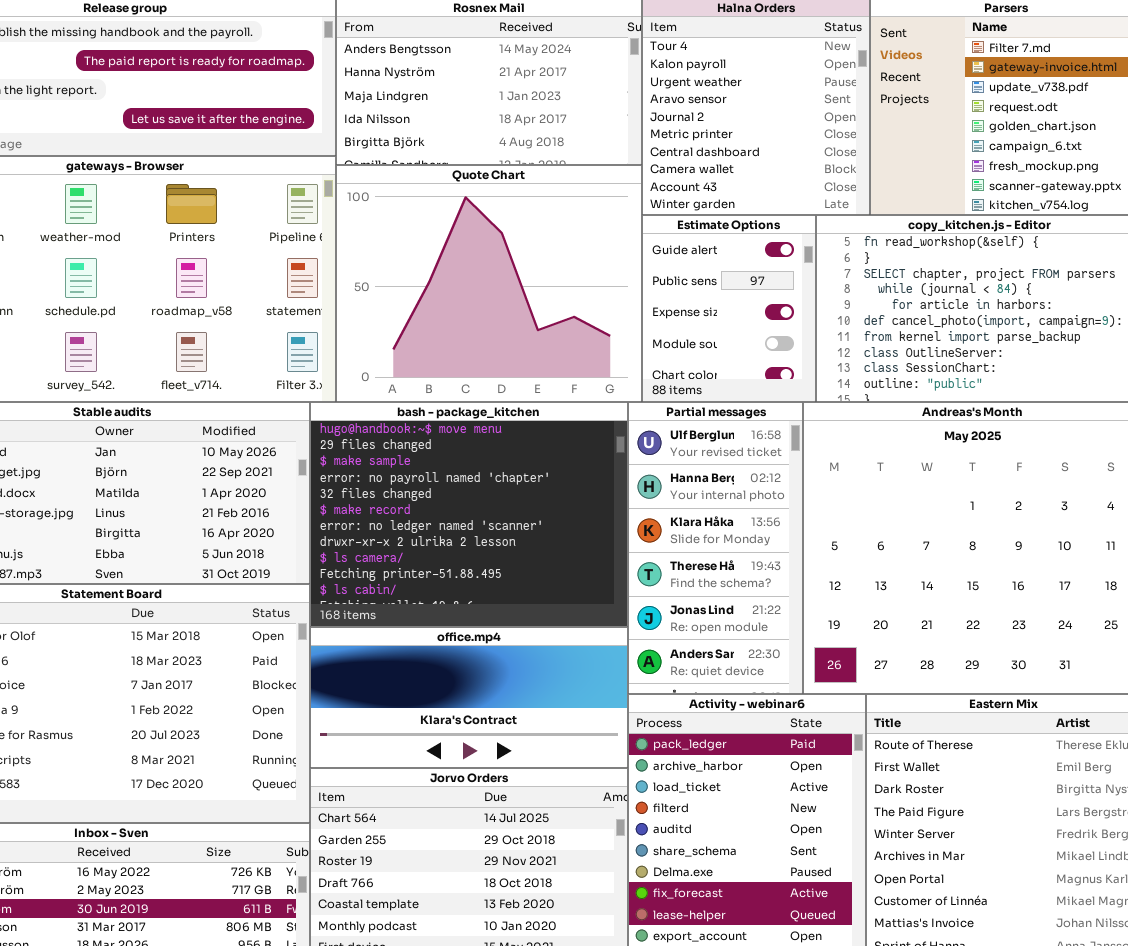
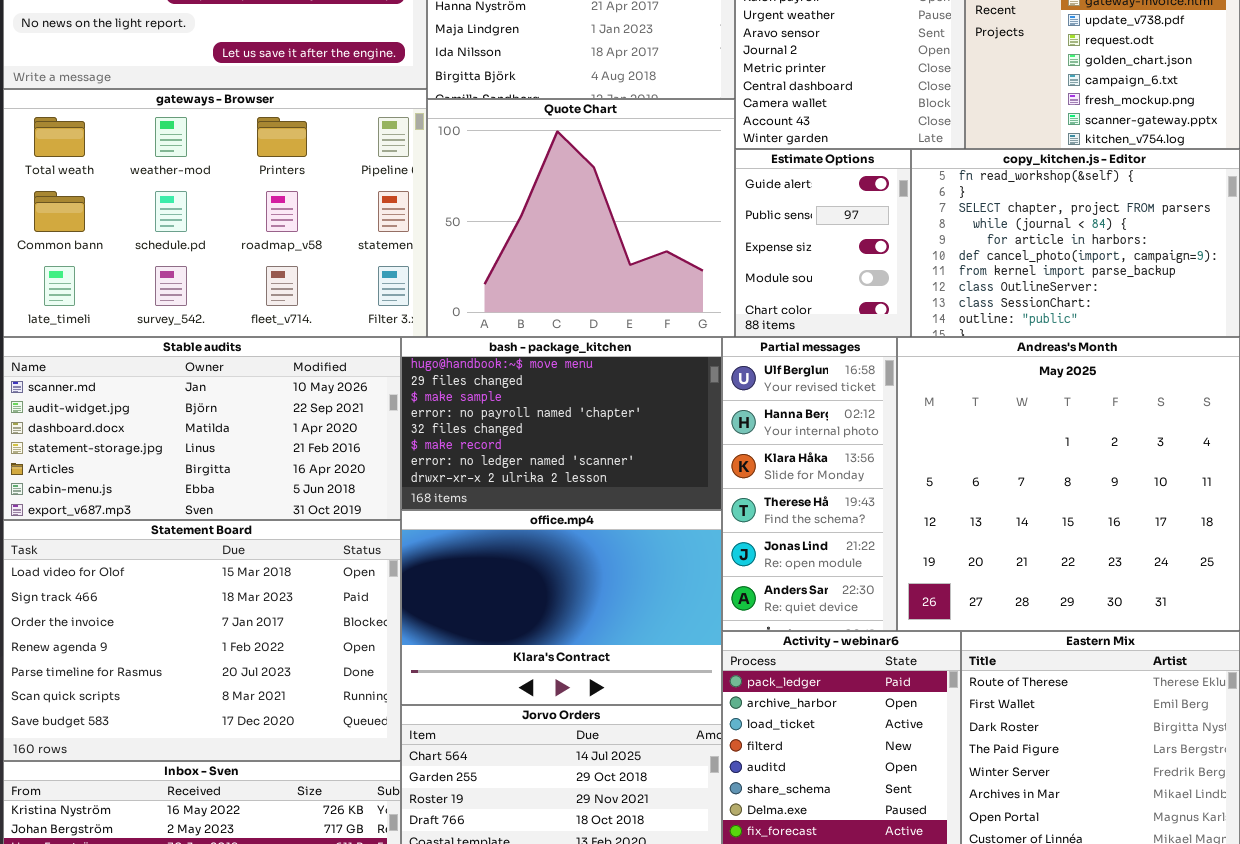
bash - package_kitchen: [310,402,628,627] -> [401,337,722,510], resized
office.mp4: [310,627,628,768] -> [401,510,722,705], resized

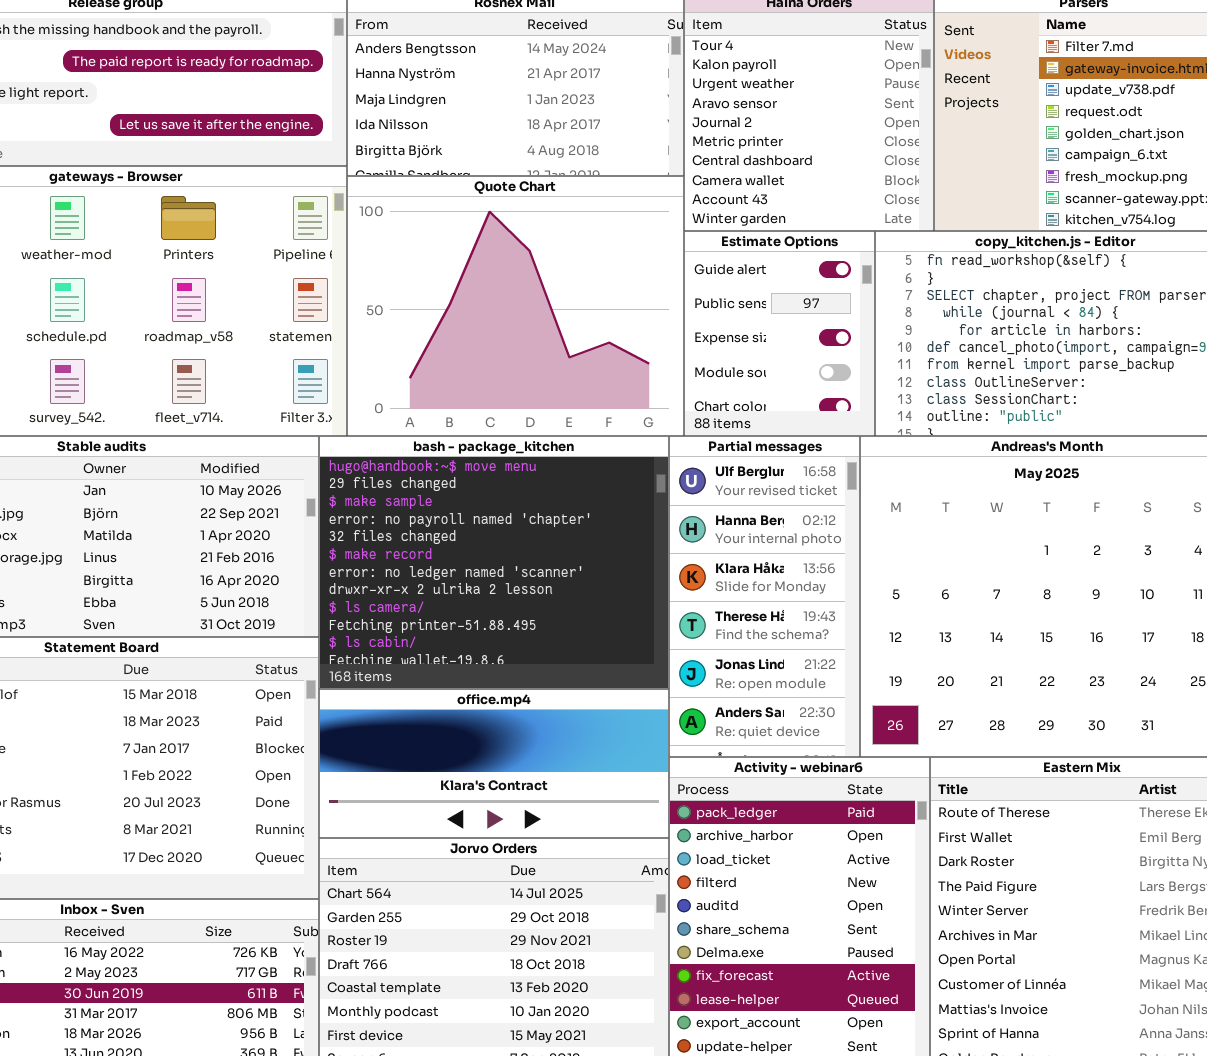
bash - package_kitchen: [401,337,722,510] -> [319,436,669,689], resized
office.mp4: [401,510,722,705] -> [319,689,669,838], resized

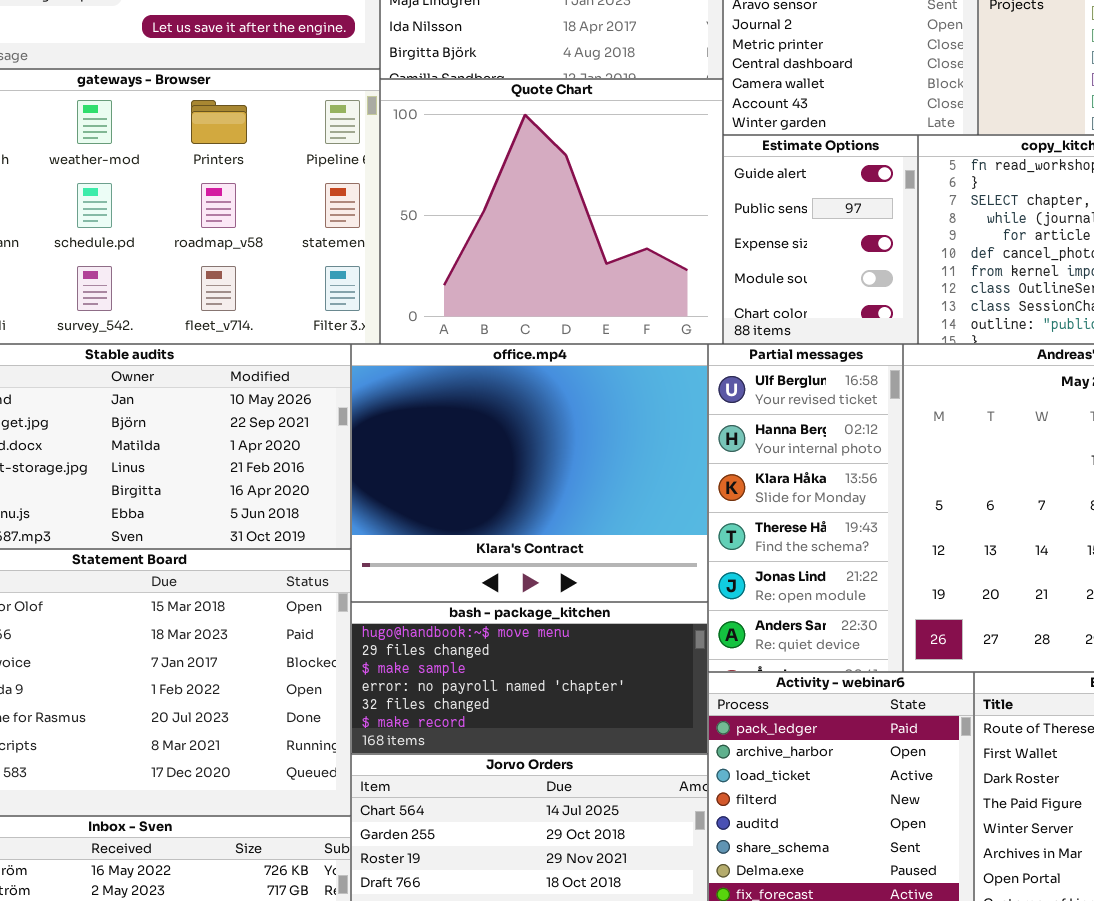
bash - package_kitchen: [319,436,669,689] -> [351,602,708,754], moved, resized
office.mp4: [319,689,669,838] -> [351,344,708,602], moved, resized

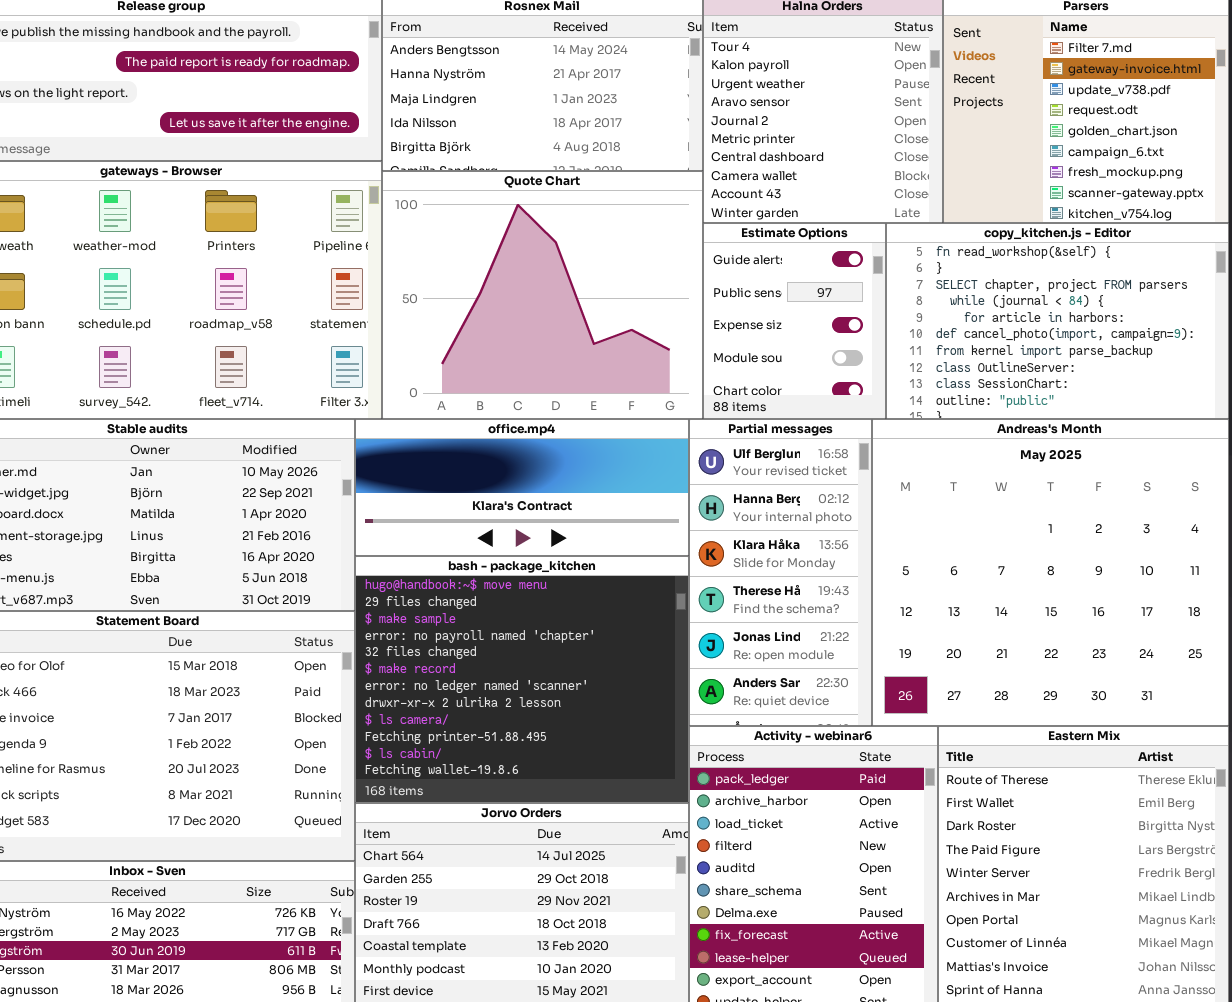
office.mp4: [351,344,708,602] -> [355,419,689,556], resized
bash - package_kitchen: [351,602,708,754] -> [355,556,689,803], resized

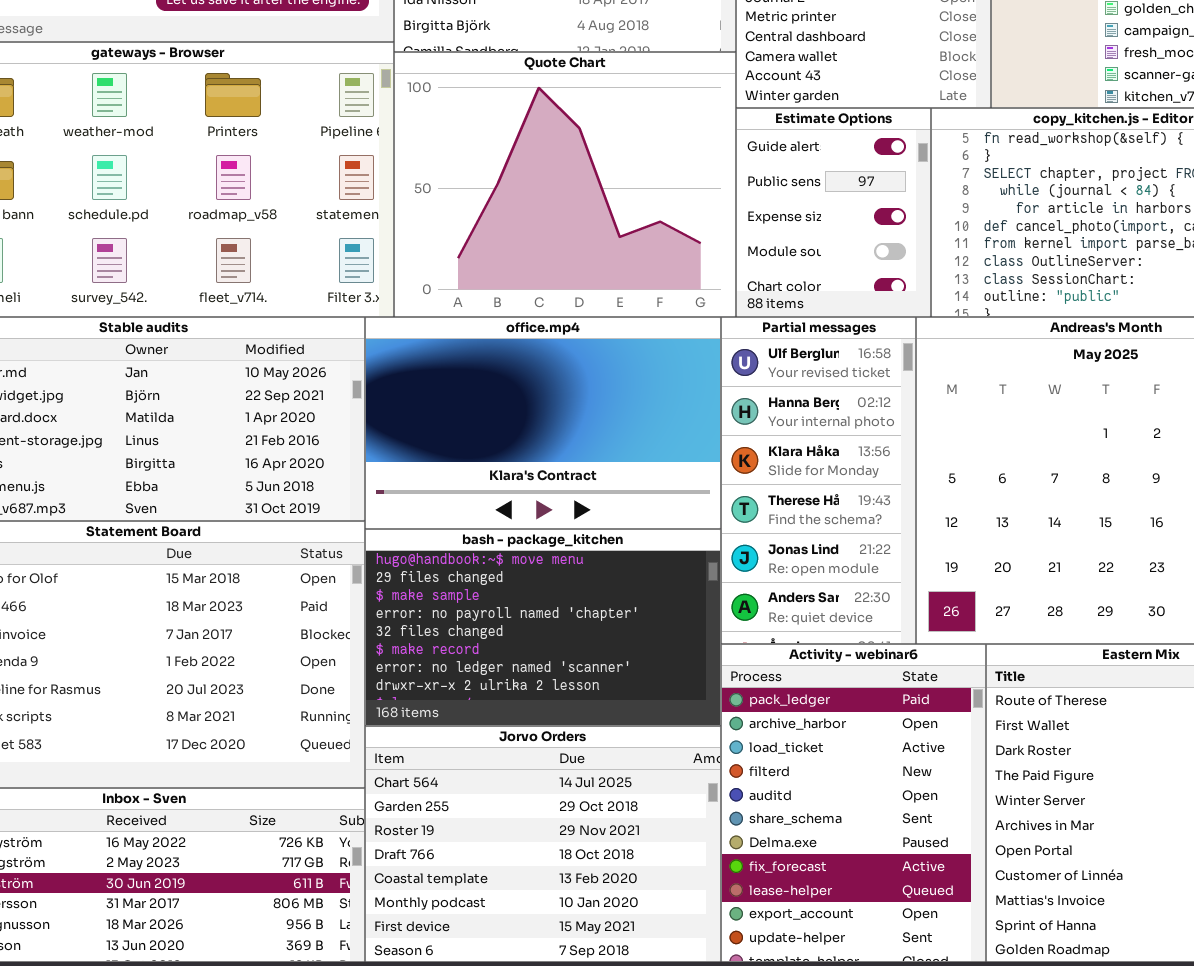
office.mp4: [355,419,689,556] -> [365,317,721,529], resized
bash - package_kitchen: [355,556,689,803] -> [365,529,721,726], resized

